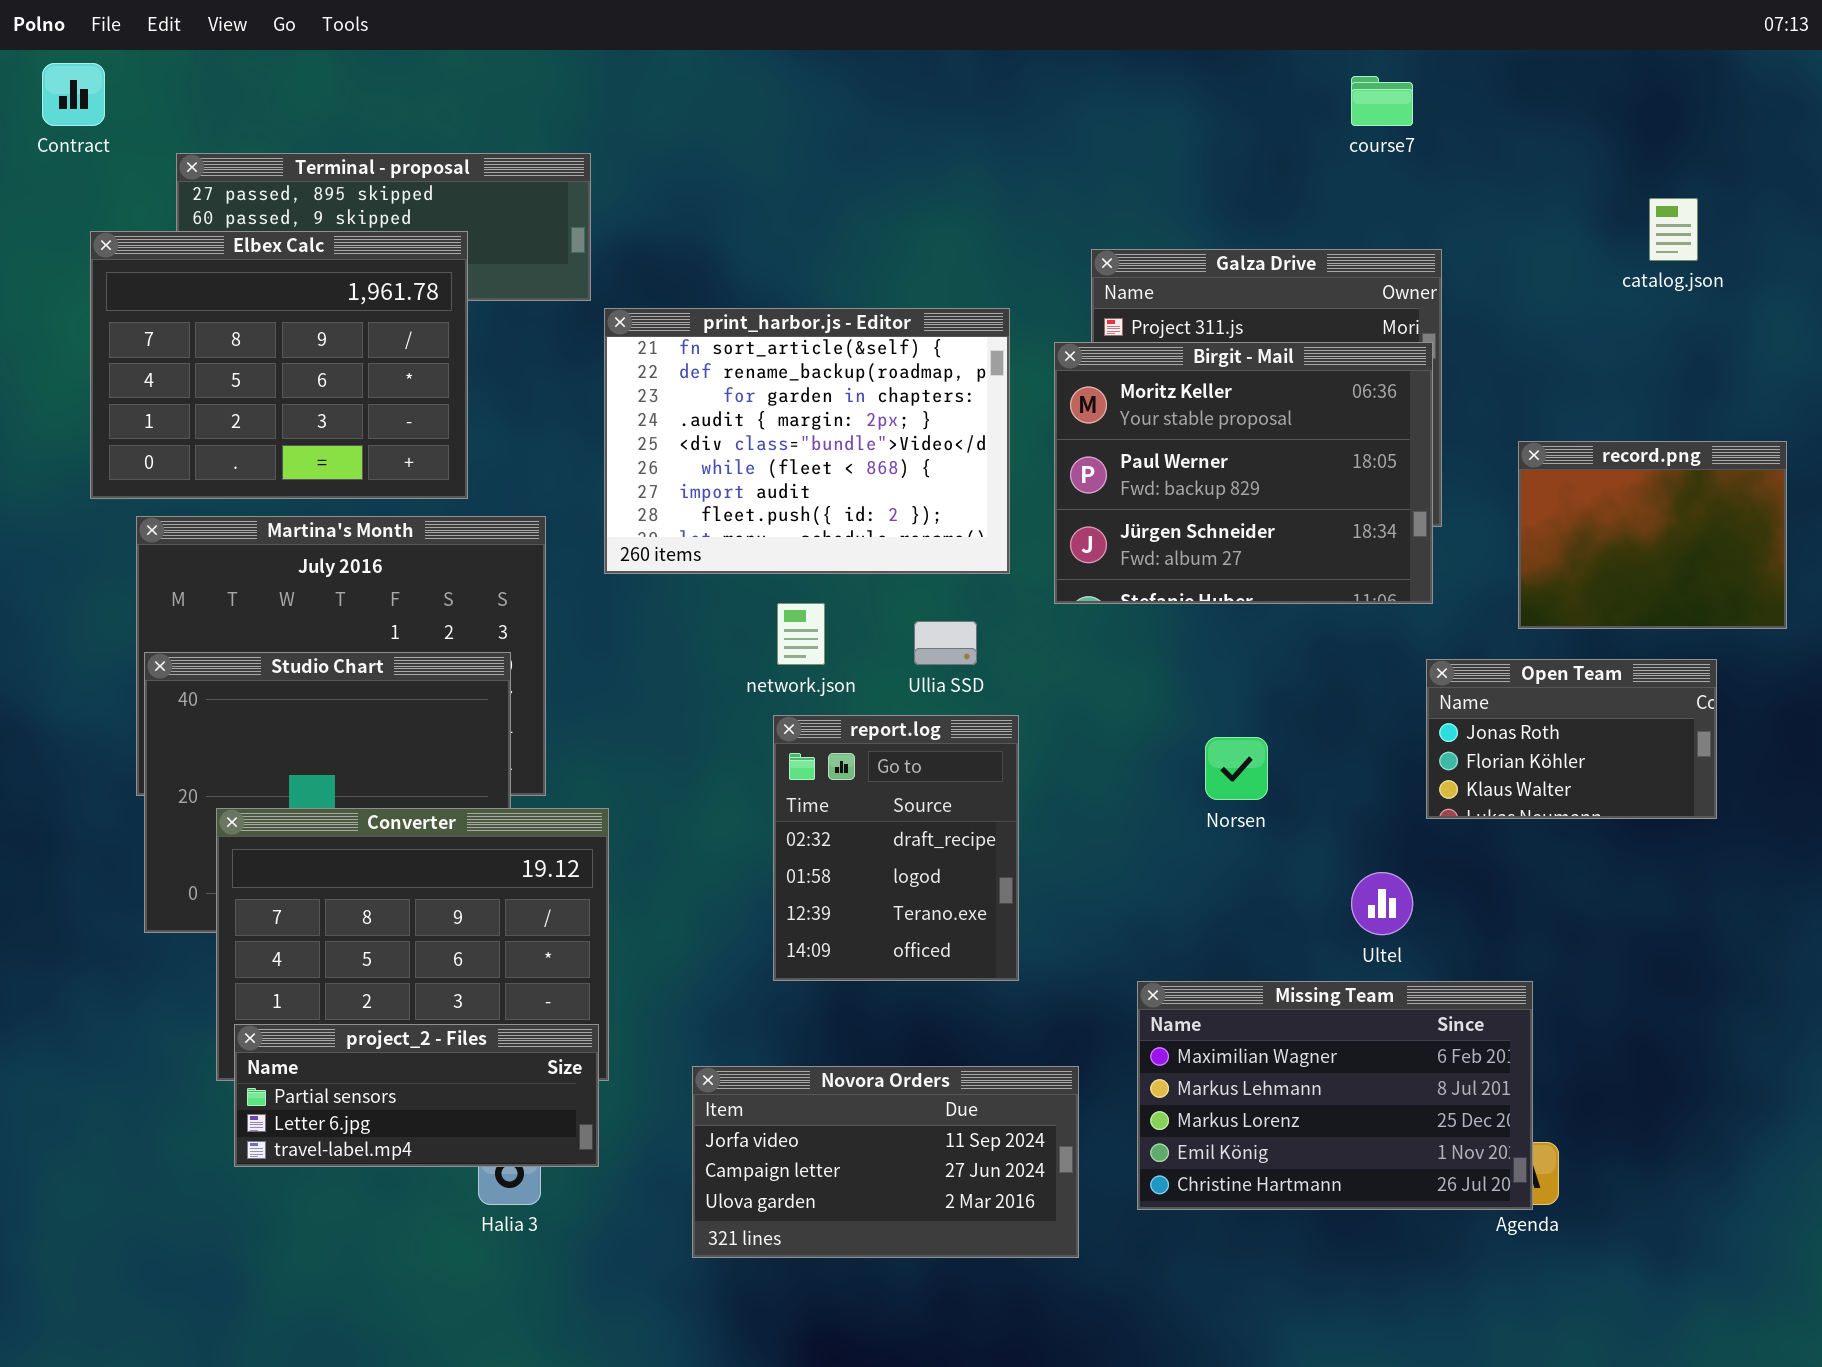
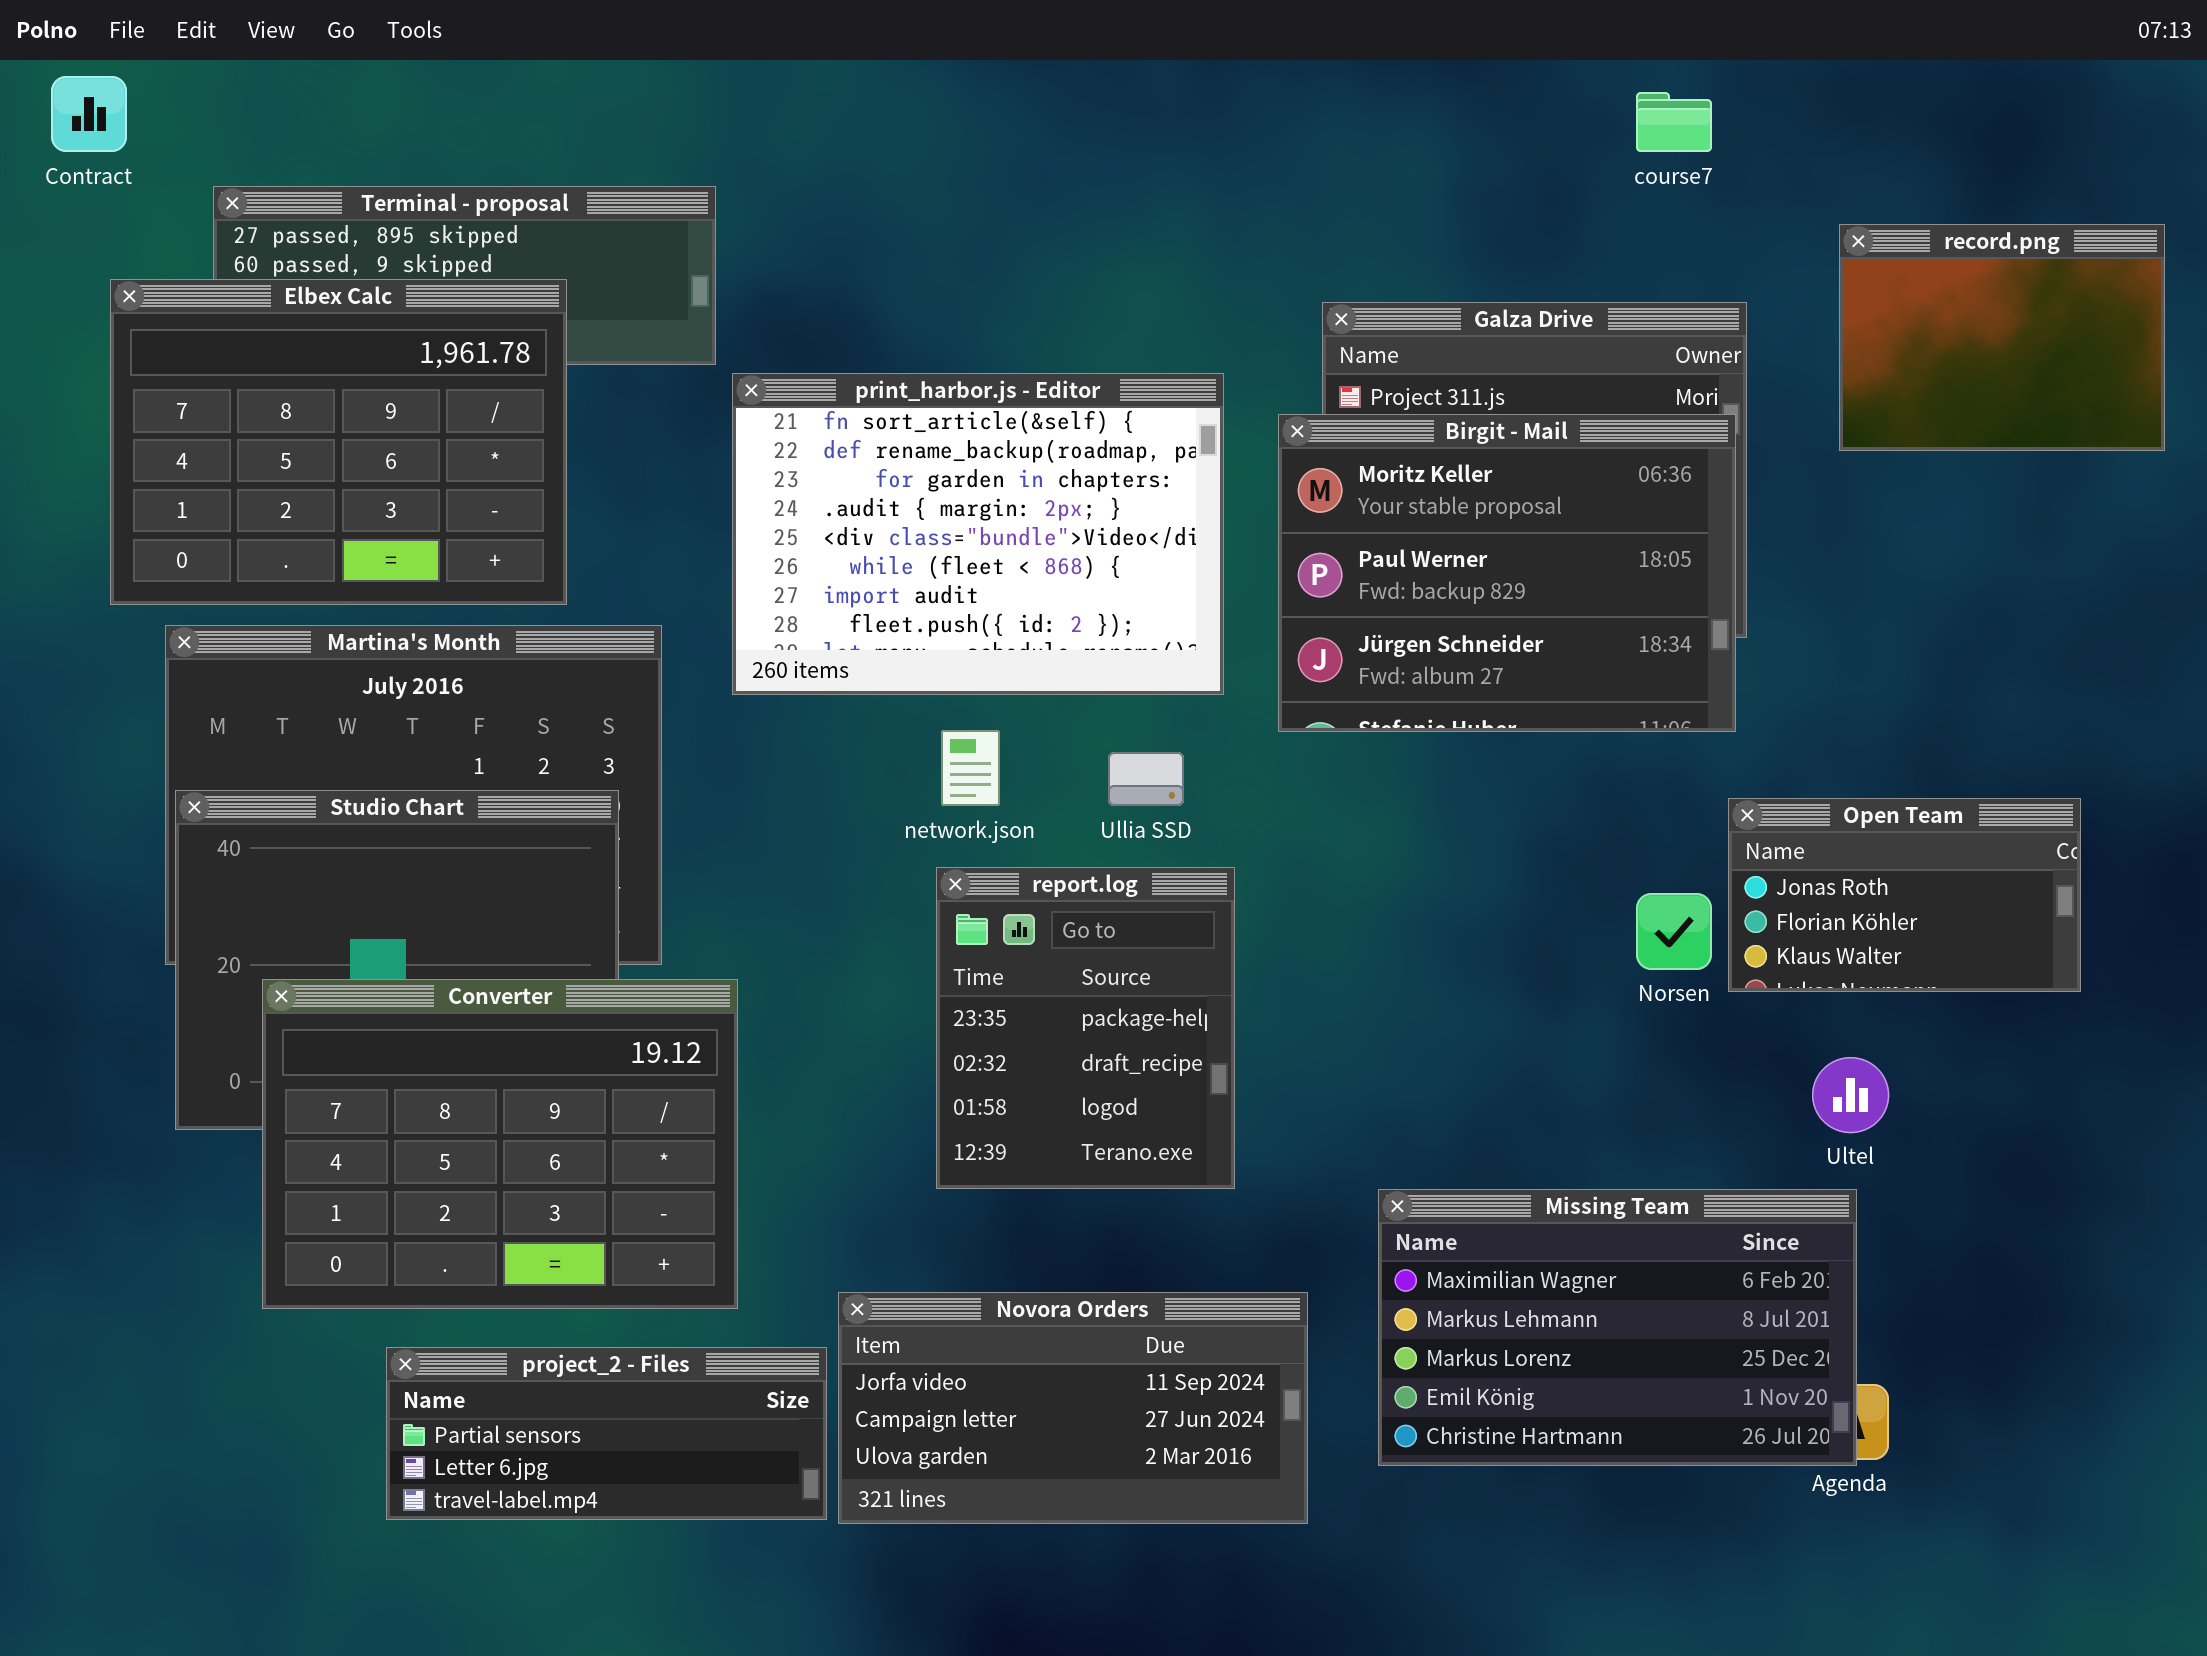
record.png: [1518,441,1787,629] -> [1839,224,2165,451], moved
report.log: [773,715,1019,981] -> [936,867,1235,1189], scrolled up 1 row
Norsen: [1205,737,1268,800] -> [1636,893,1712,970], moved
Ultel: [1351,872,1413,935] -> [1812,1057,1889,1133], moved
project_2 - Files: [234,1024,599,1167] -> [386,1347,827,1520], moved

